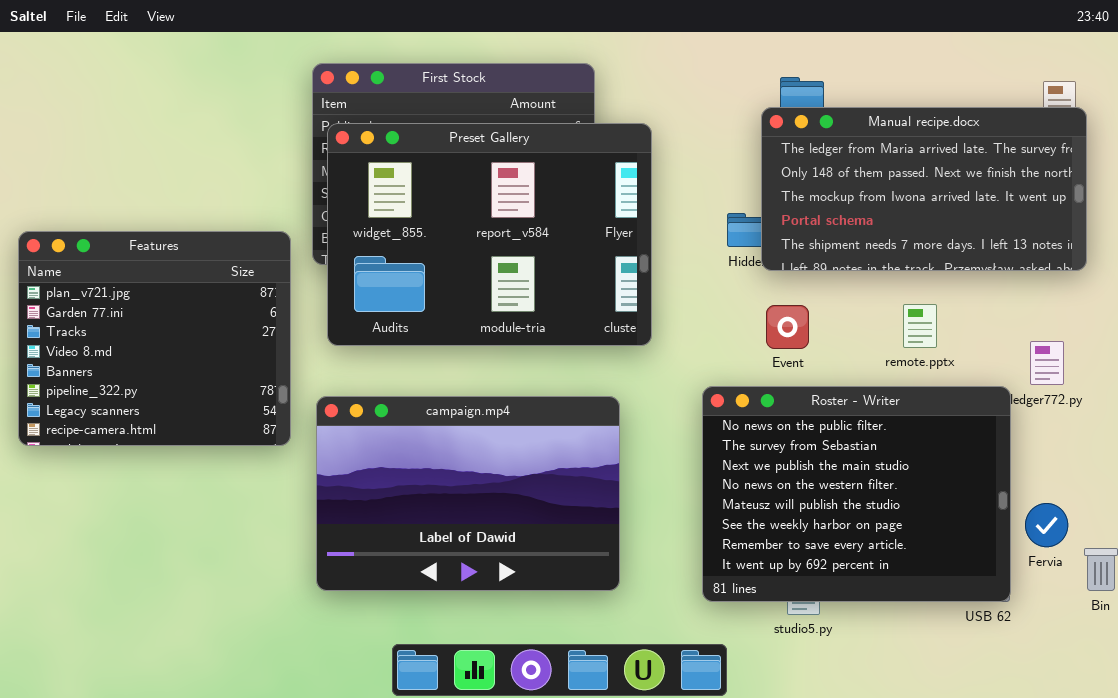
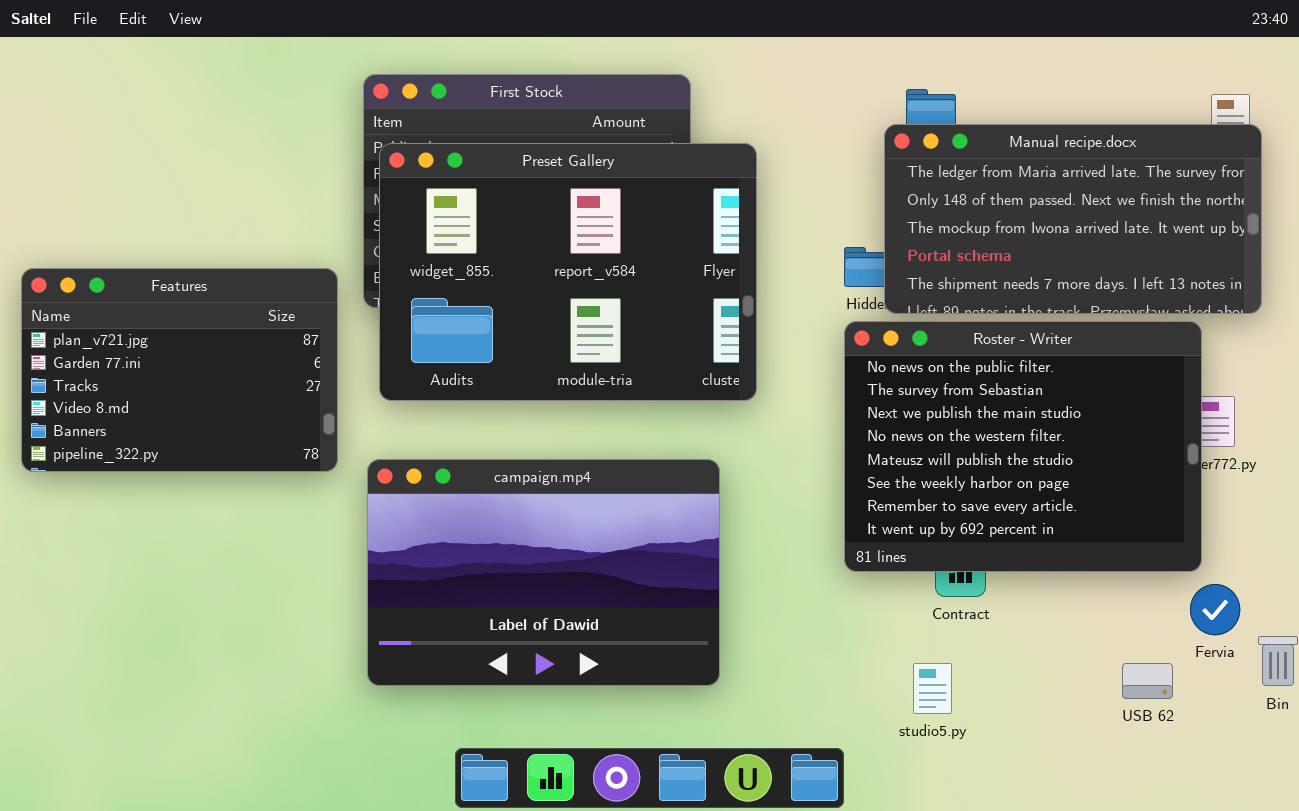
Features: [18,231,291,446] -> [21,268,338,472], resized
Roster - Writer: [702,386,1011,602] -> [844,321,1202,572], moved

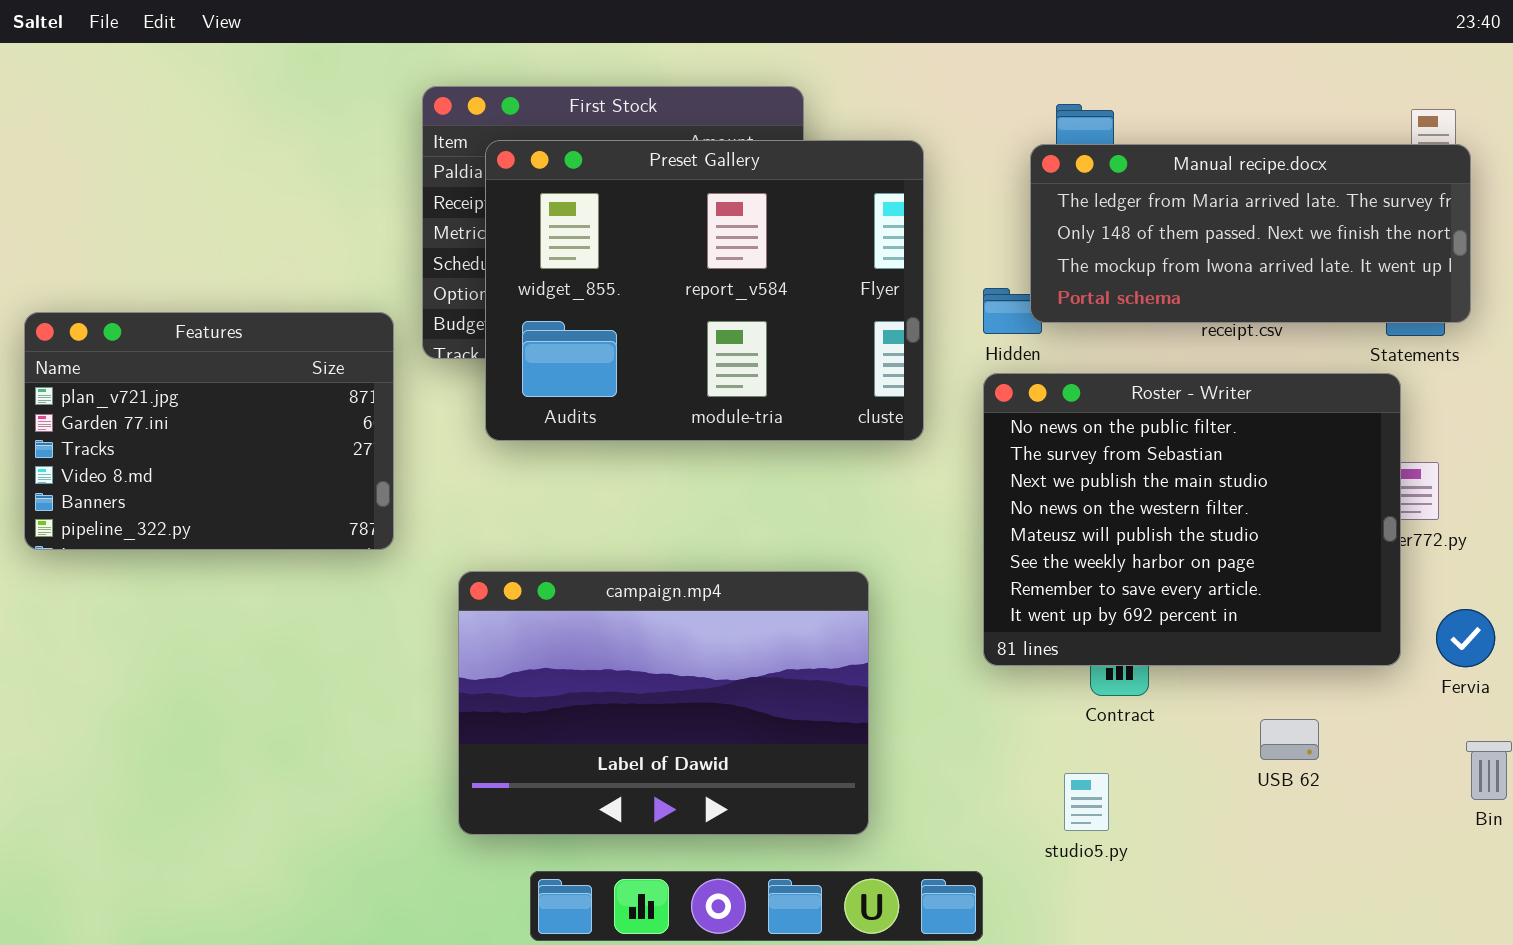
Manual recipe.docx: [884,124,1262,314] -> [1030,144,1471,323], resized
Preset Gallery: [379,143,757,401] -> [485,140,924,441], moved
campaign.mp4: [367,459,720,686] -> [458,571,869,835], moved
Fervia: [1190,584,1240,635] -> [1436,609,1495,667], moved
USB 62: [1122,663,1173,699] -> [1260,719,1319,760], moved

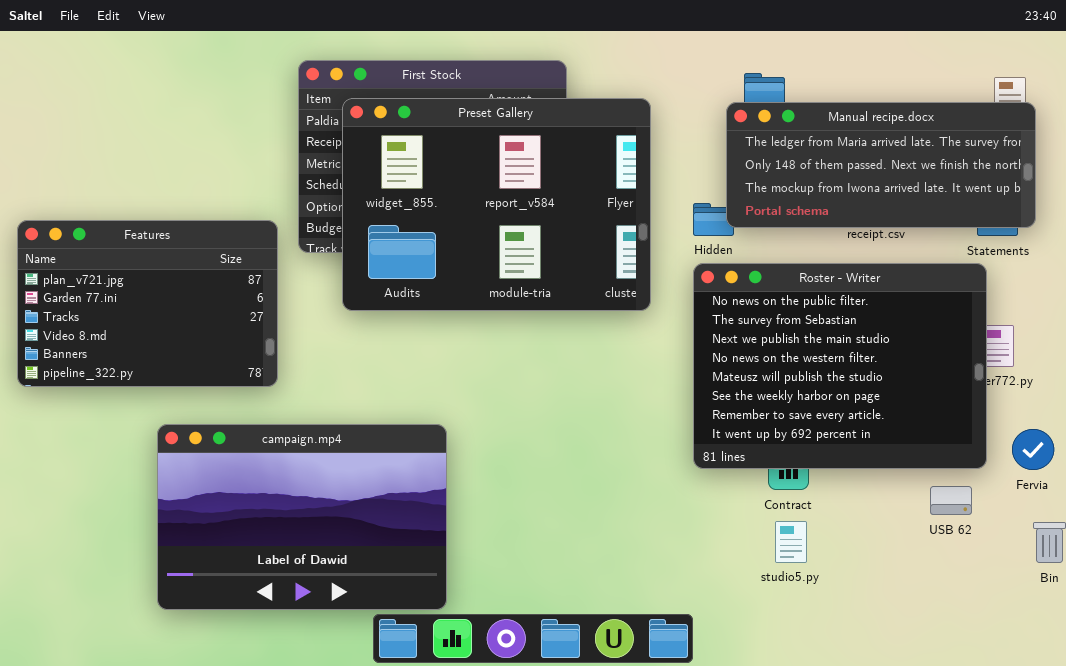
campaign.mp4: [458,571,869,835] -> [157,424,447,610], moved
USB 62: [1260,719,1319,760] -> [930,486,972,515], moved
studio5.py: [1064,773,1109,831] -> [775,521,807,563], moved

